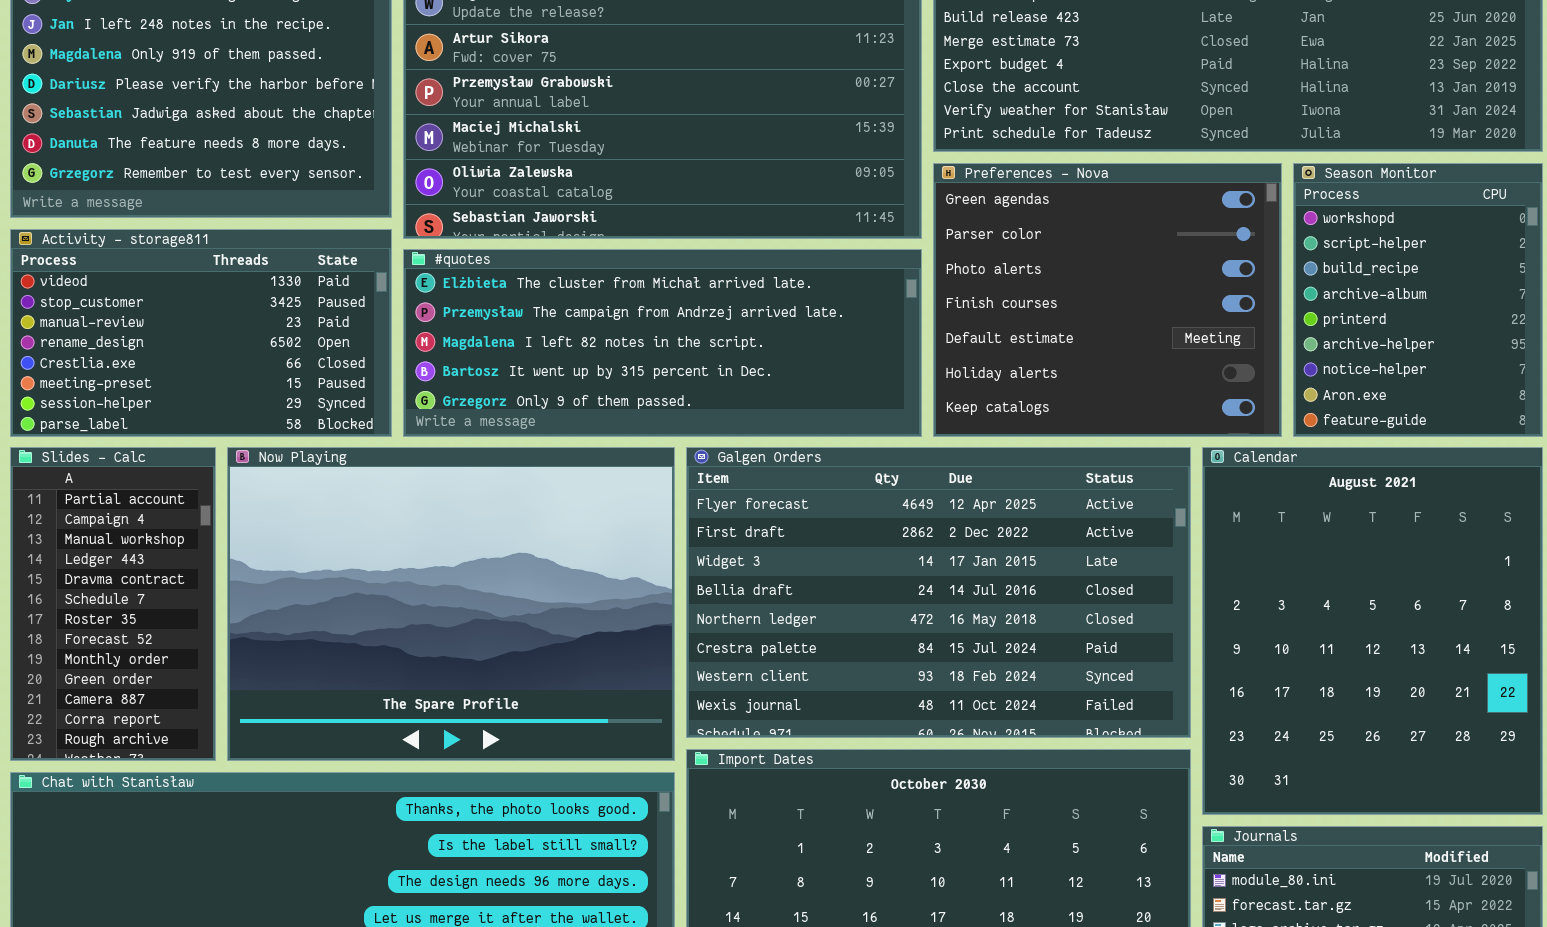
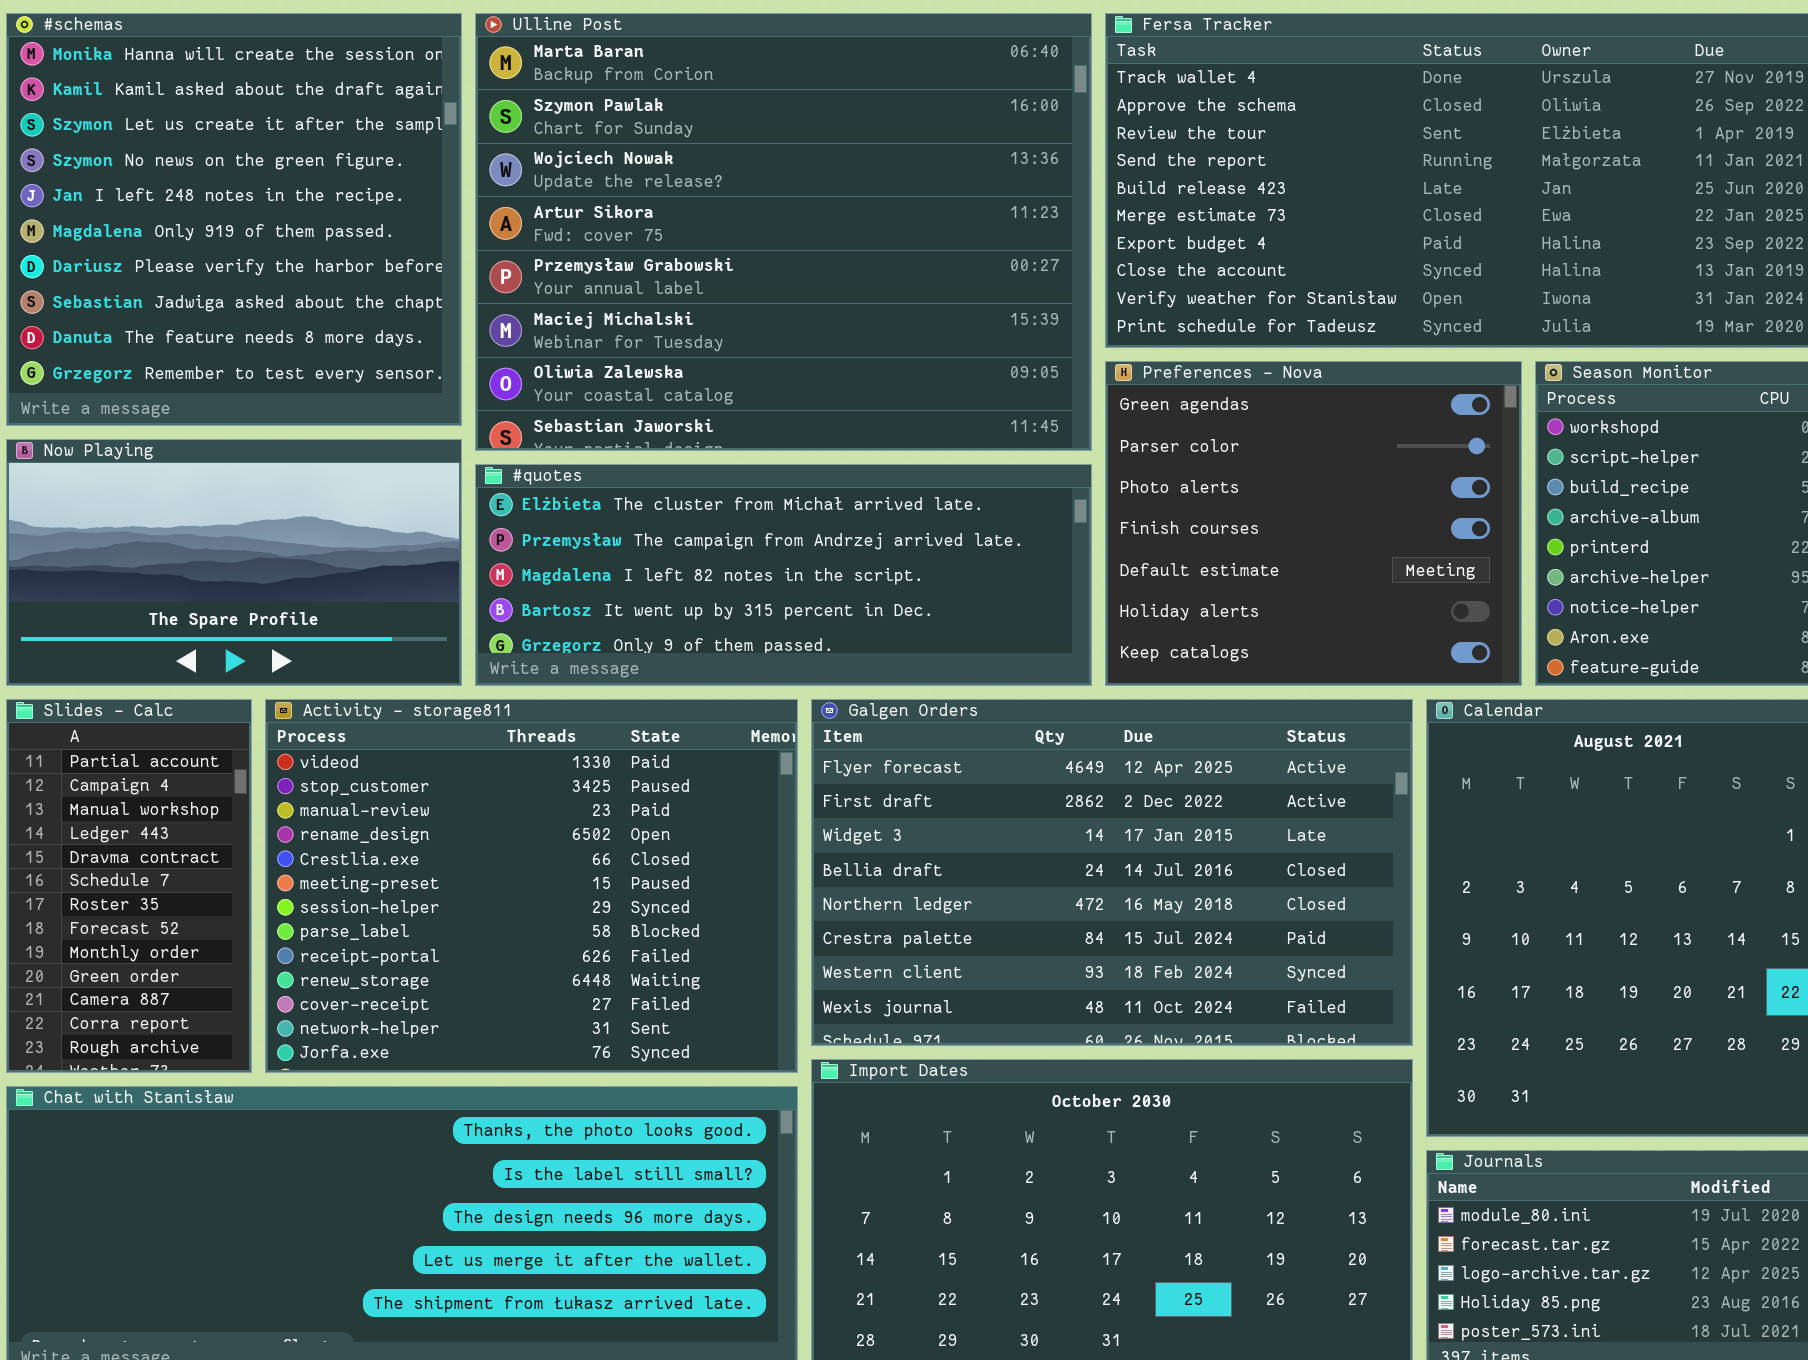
Activity - storage811: [10,229,392,437] -> [265,699,798,1073], moved, resized
Now Playing: [227,447,675,761] -> [6,439,462,686], moved, resized

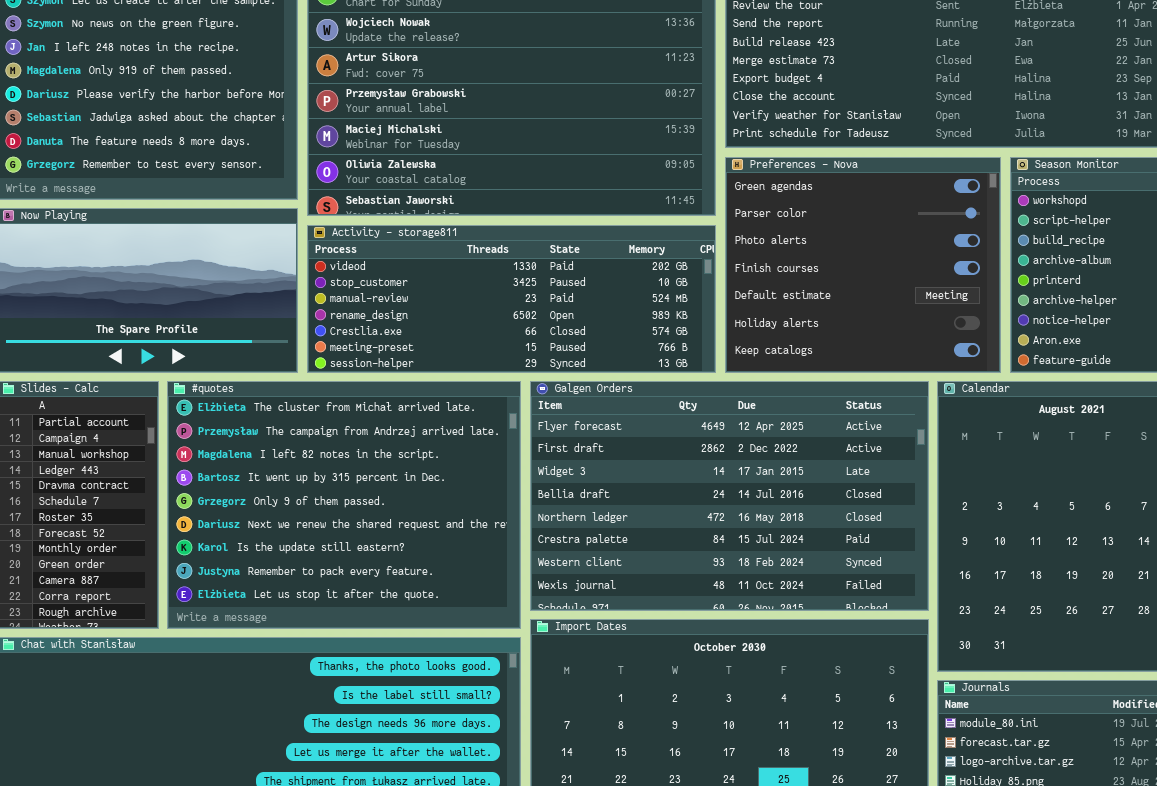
#quotes: [475,464,1092,686] -> [167,381,521,629], moved, resized
Activity - storage811: [265,699,798,1073] -> [307,225,716,373], moved, resized

